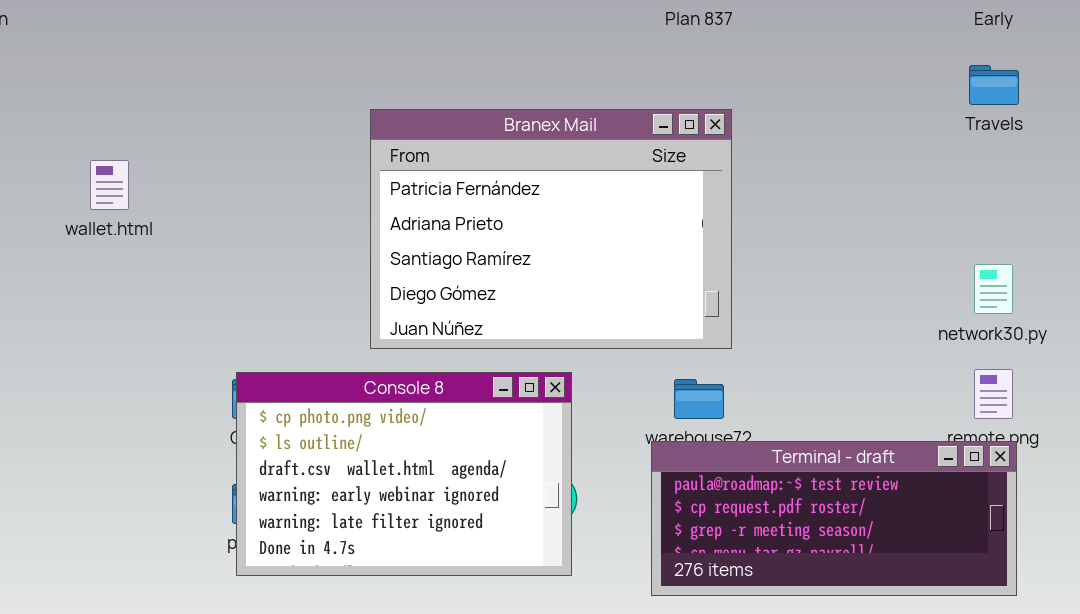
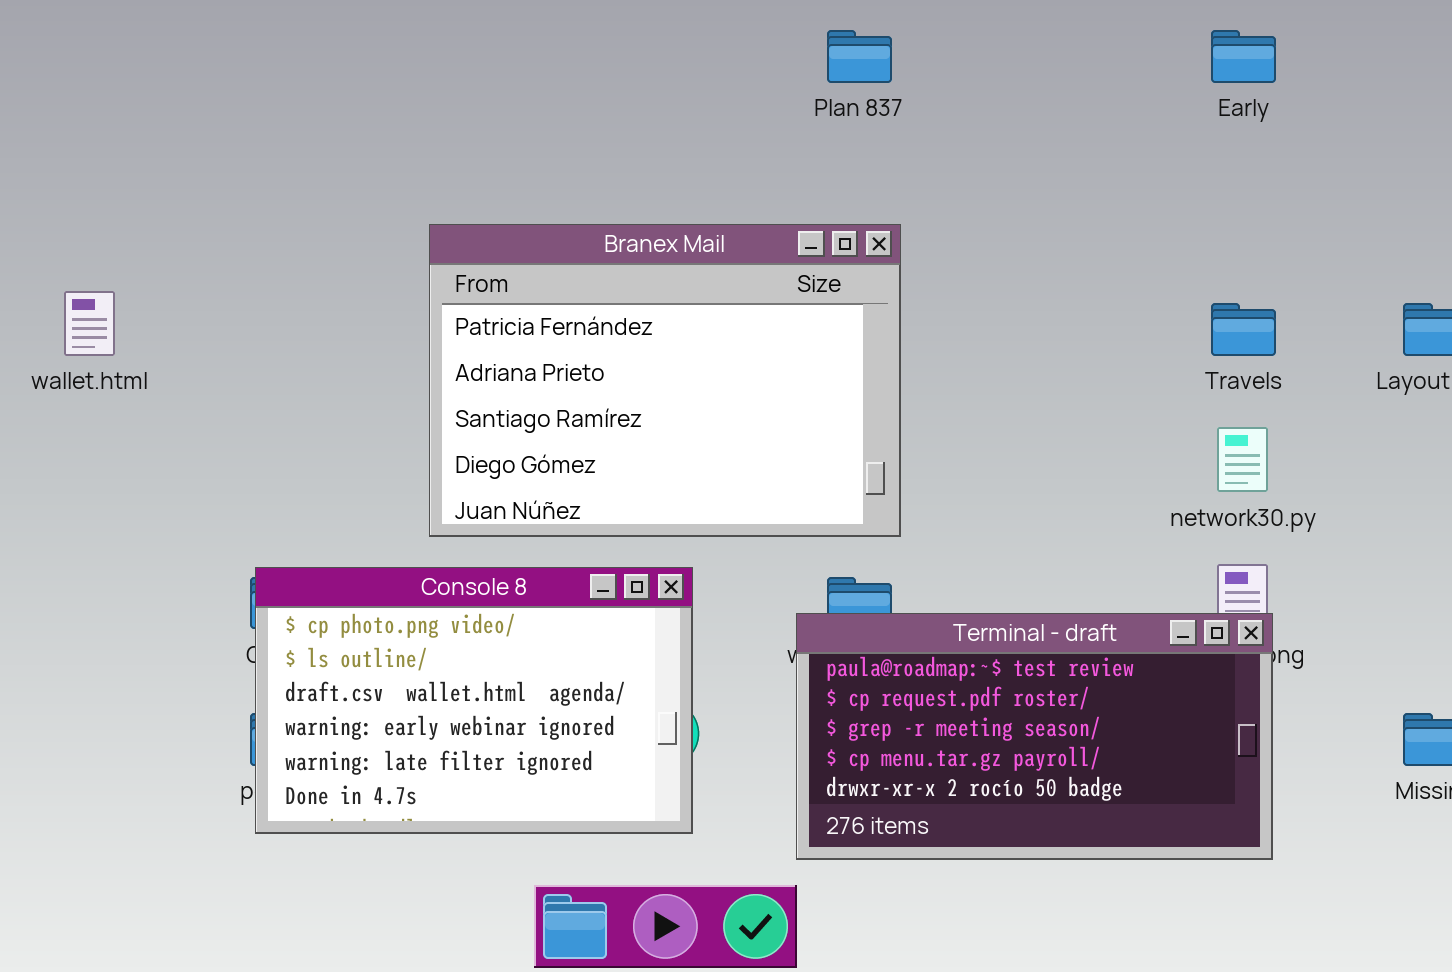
Travels: [969,65,1019,105] -> [1211,303,1276,356], moved
Terminal - draft: [651,441,1017,596] -> [796,613,1273,860], resized

